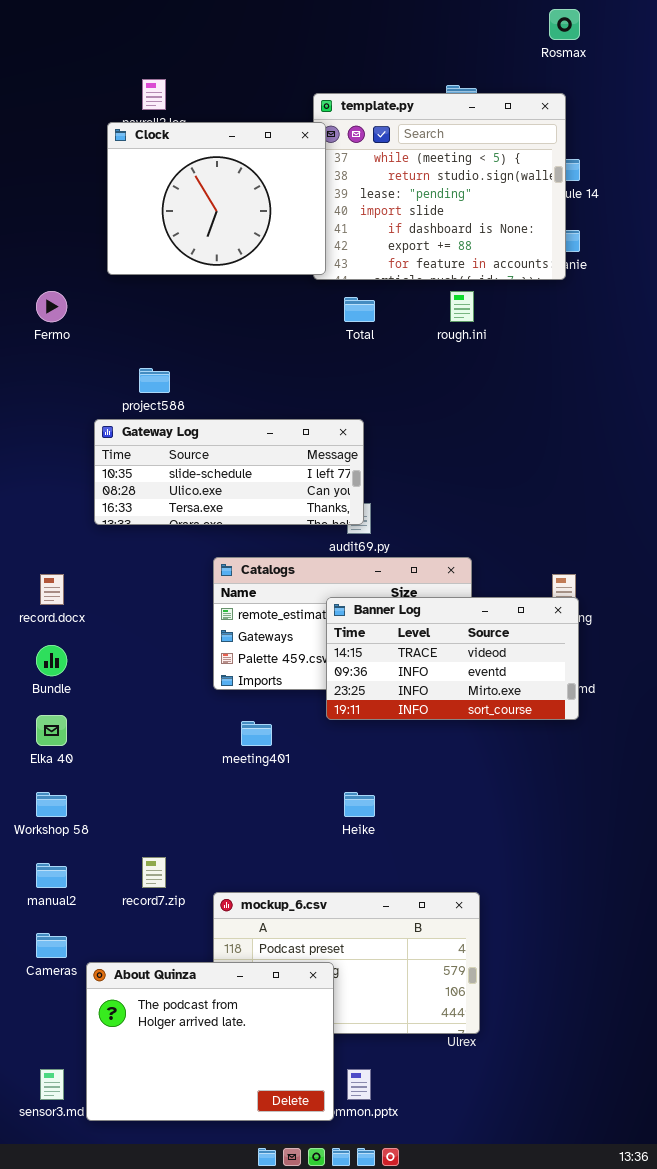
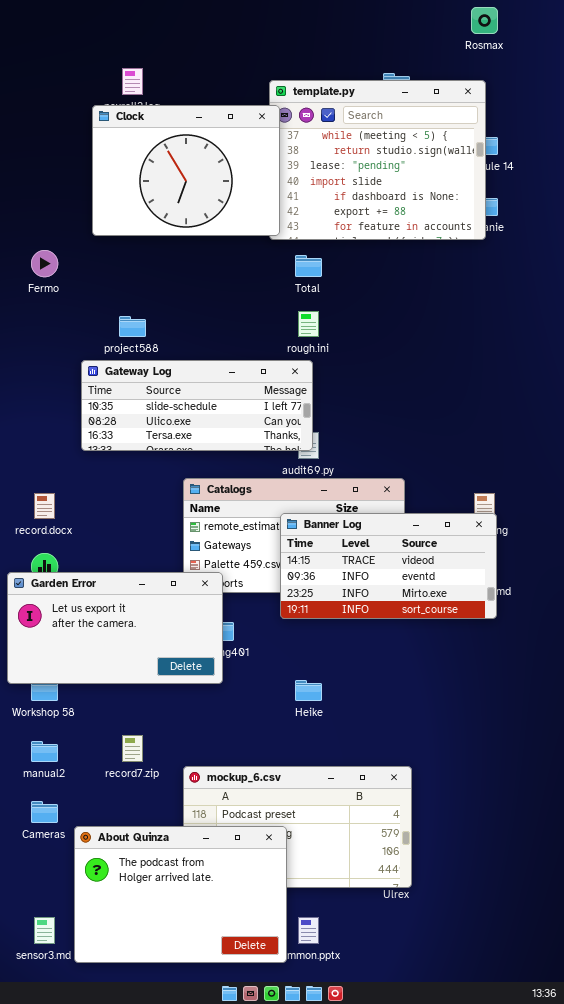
rough.ini: [450,291,474,322] -> [298,311,319,337], moved
Garden Error: none -> [7,572,223,684], opened

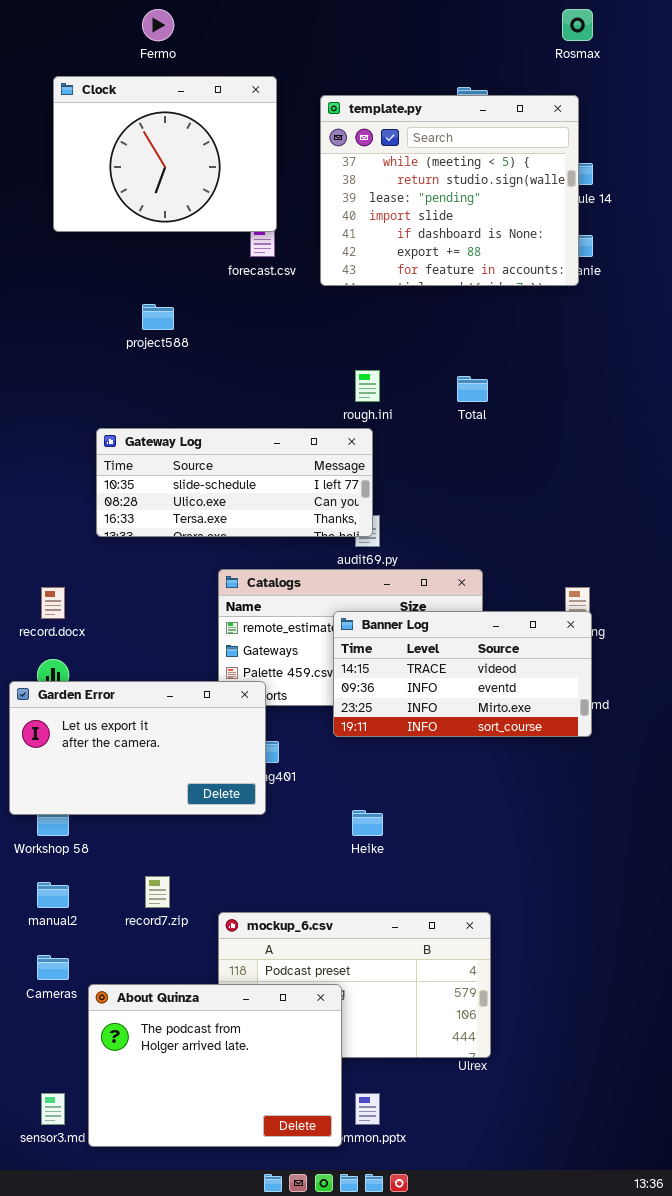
Clock: [92,105,280,236] -> [53,76,277,232], moved
Fermo: [31,250,58,277] -> [142,9,174,41], moved
Total: [295,255,322,277] -> [457,376,488,402], moved
project588: [119,316,146,337] -> [142,304,174,330], moved

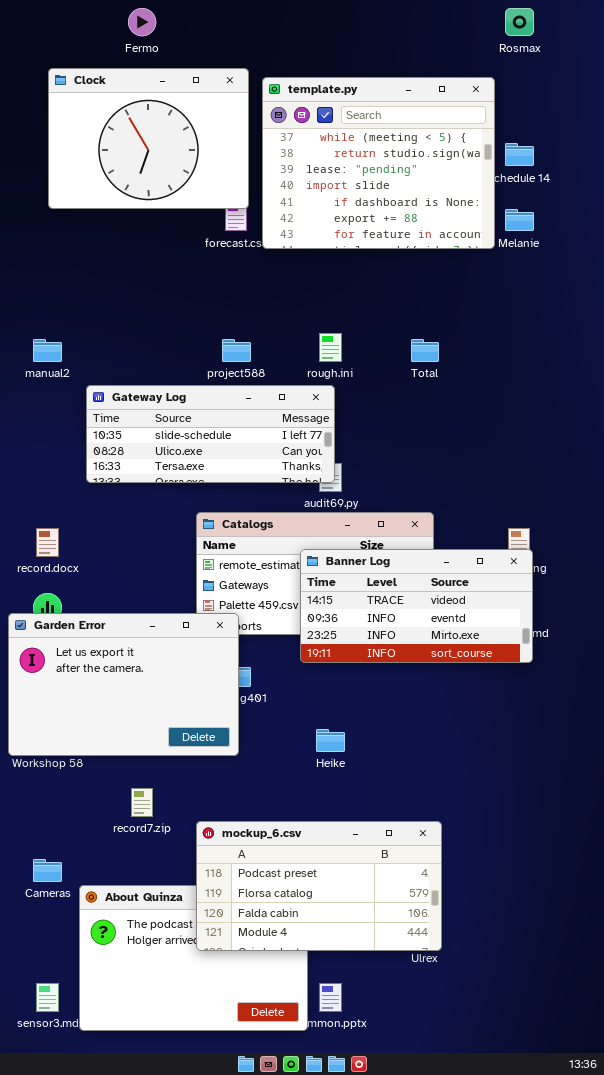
template.py: [320,95,579,286] -> [262,77,495,249], moved
project588: [142,304,174,330] -> [222,339,251,362], moved
Garden Error: [9,681,266,815] -> [8,613,239,756], resized
manual2: [37,882,69,908] -> [33,339,62,362], moved
mockup_6.csv: [218,912,491,1058] -> [196,821,442,951], raised

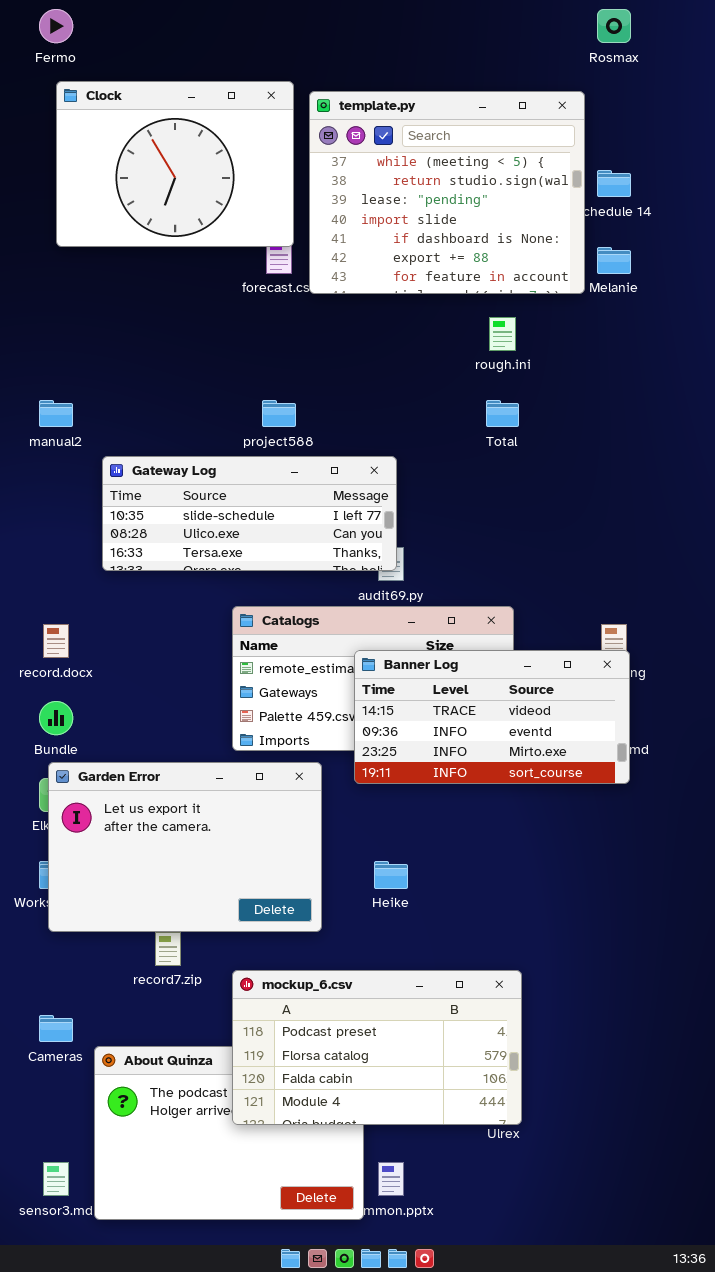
Fermo: [128,8,156,36] -> [39,9,73,43], moved
rough.ini: [319,333,342,362] -> [489,317,516,351], moved
Garden Error: [8,613,239,756] -> [48,762,322,932], moved

